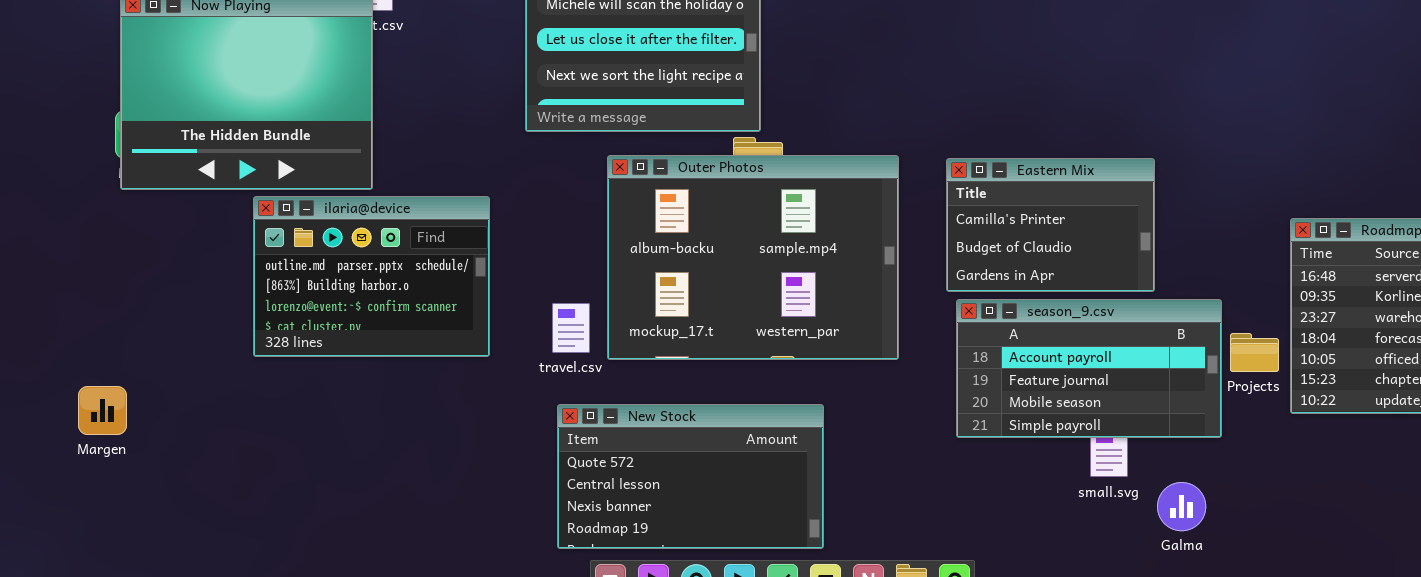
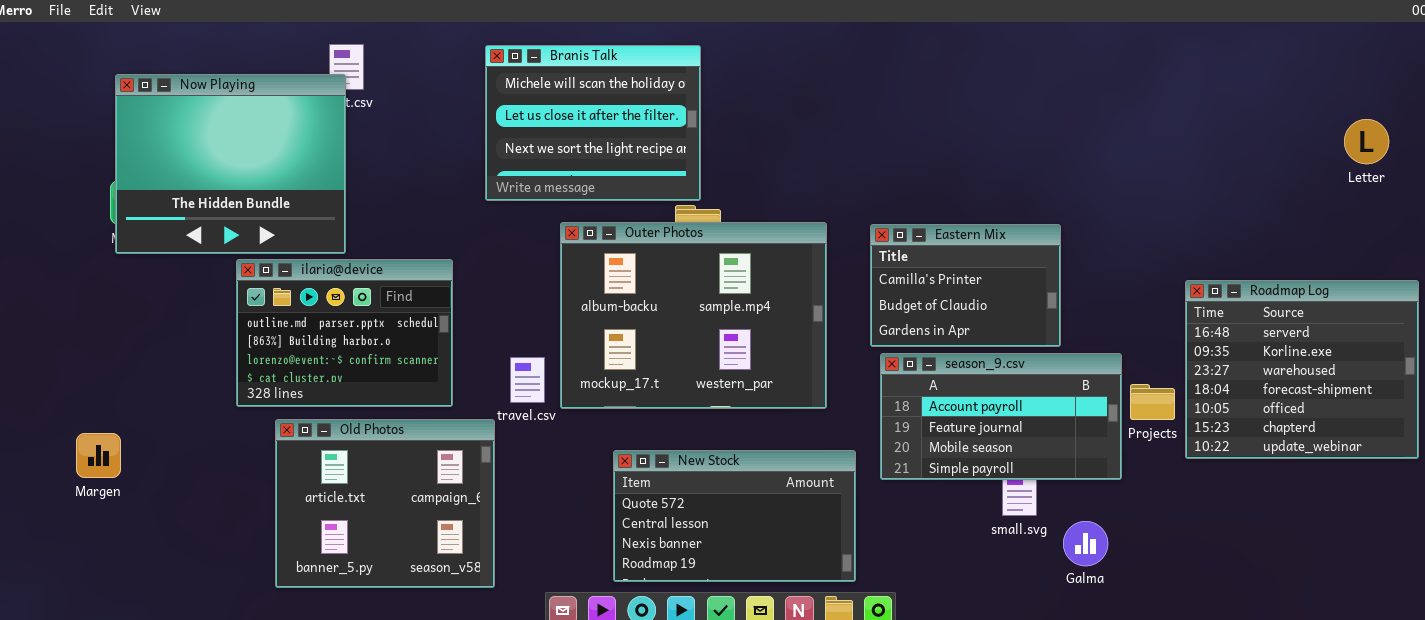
Old Photos: none -> [275,419,495,588], opened
New Stock: [557,404,824,549] -> [613,450,856,582], moved

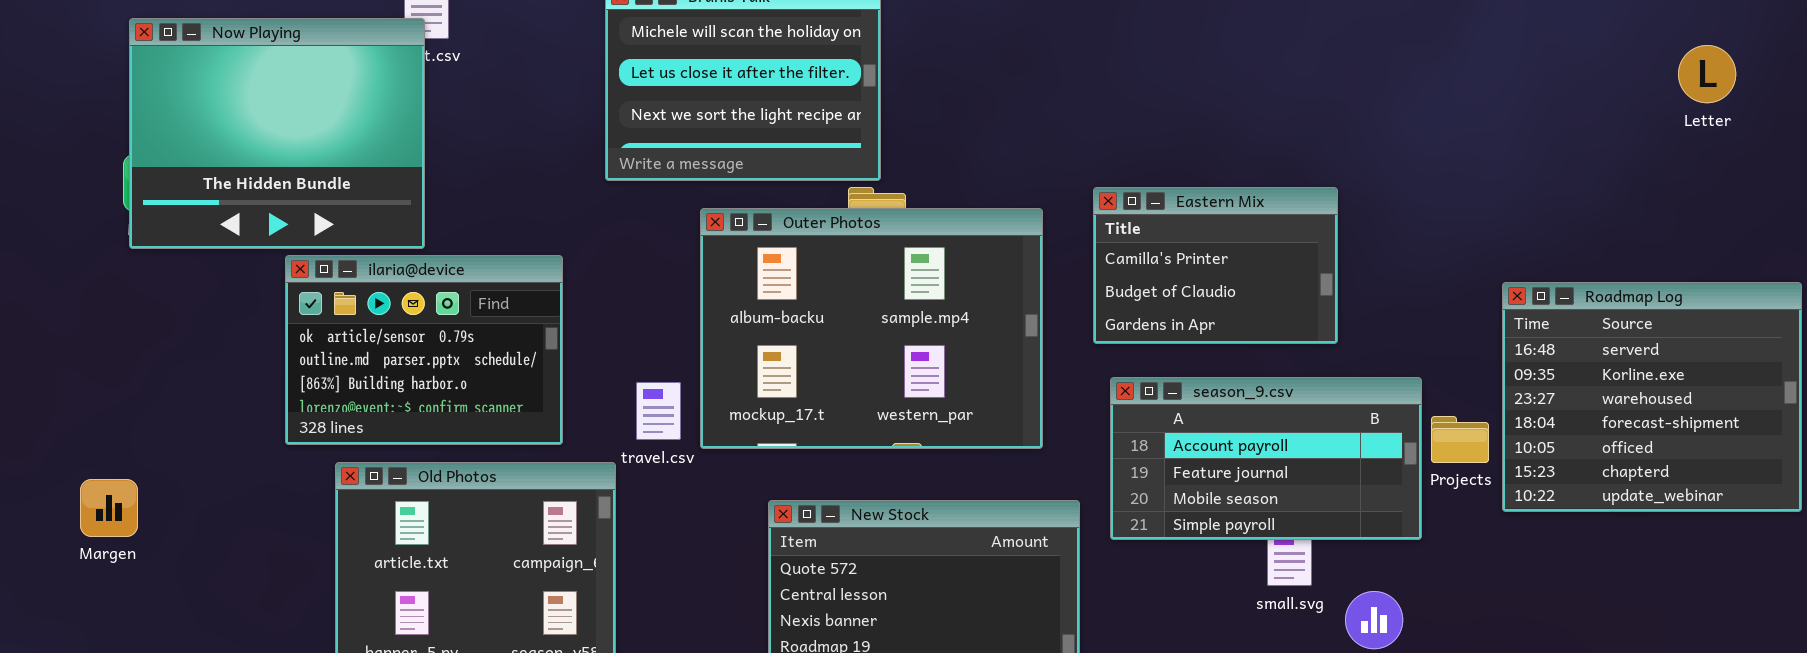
Letter: [1344,119,1389,164] -> [1678,45,1736,103], moved
Eastern Mix: [870,224,1061,347] -> [1093,187,1338,344], moved
ilaria@device: [236,259,453,407] -> [285,255,563,445], scrolled up 1 row

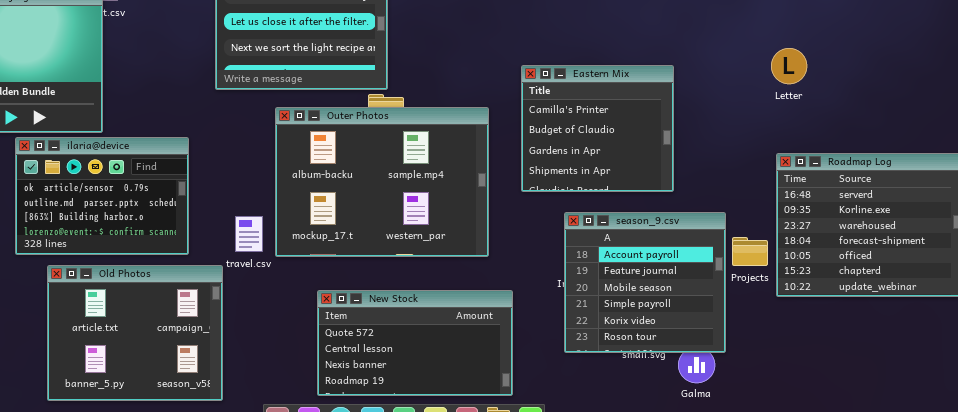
Letter: [1678,45,1736,103] -> [771,48,807,84], moved
Eastern Mix: [1093,187,1338,344] -> [521,65,674,192], resized
season_9.csv: [1110,377,1422,540] -> [564,212,726,353], resized

